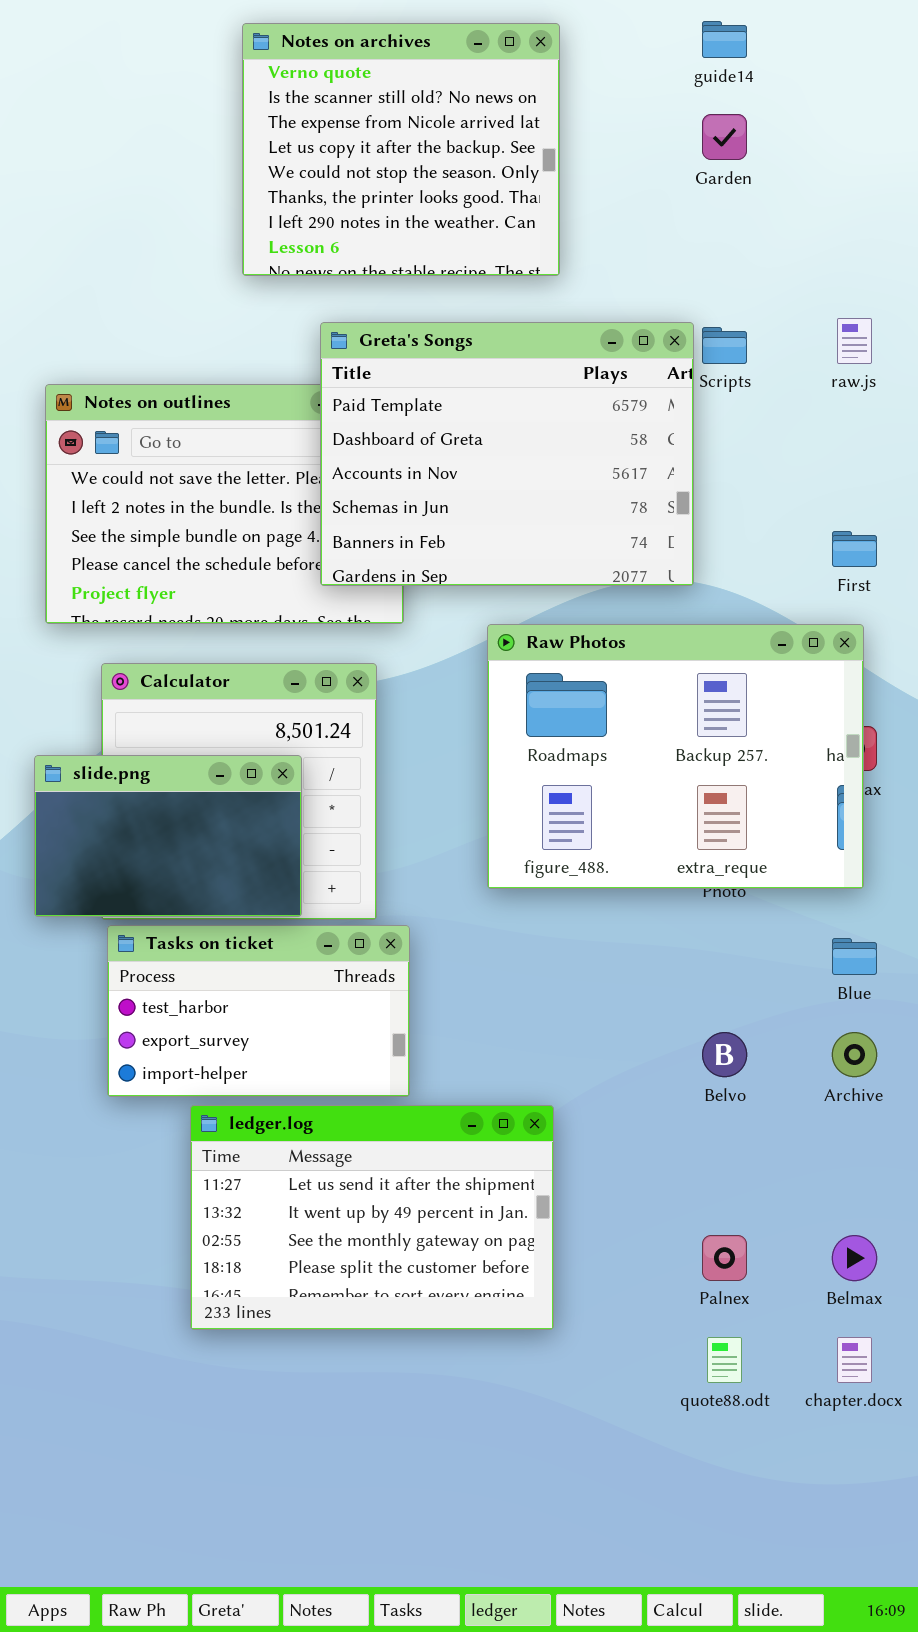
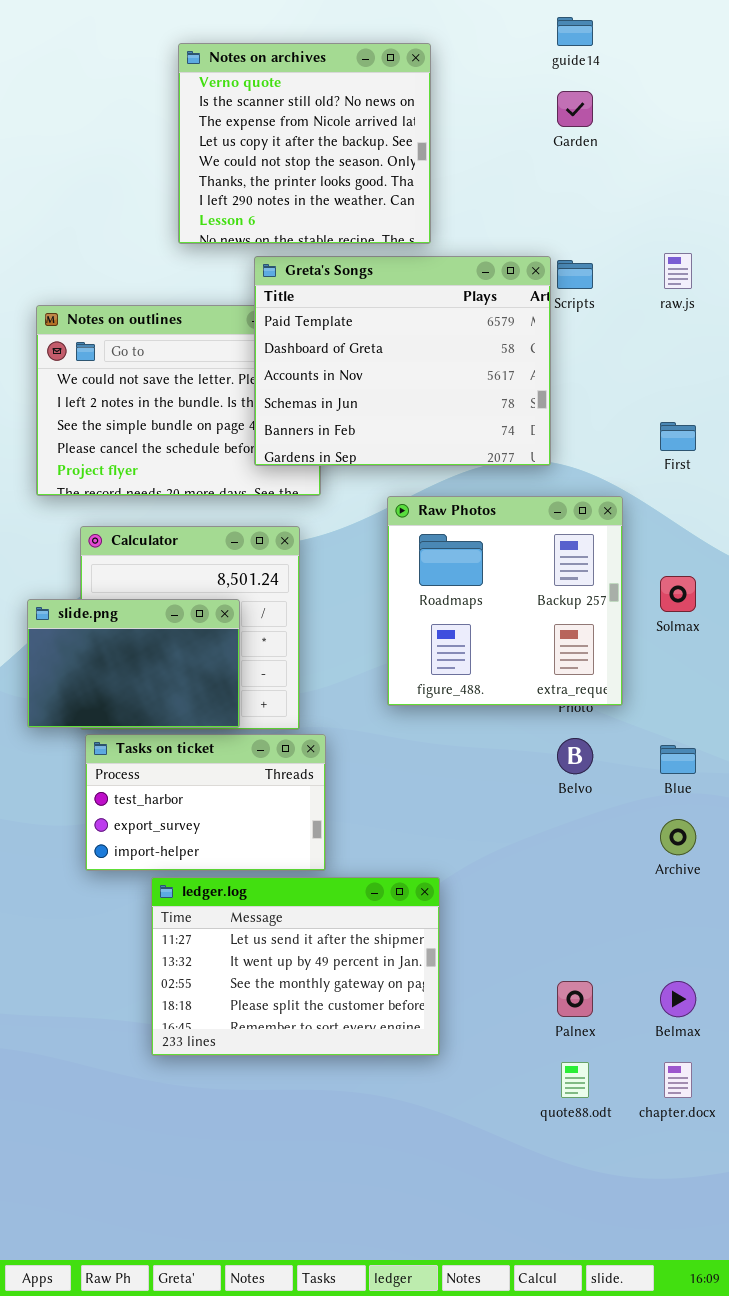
Notes on archives: [242,23,560,276] -> [178,43,431,244], moved
Raw Photos: [487,624,864,889] -> [387,496,623,706], resized
Belvo: [702,1032,747,1077] -> [557,738,593,774], moved

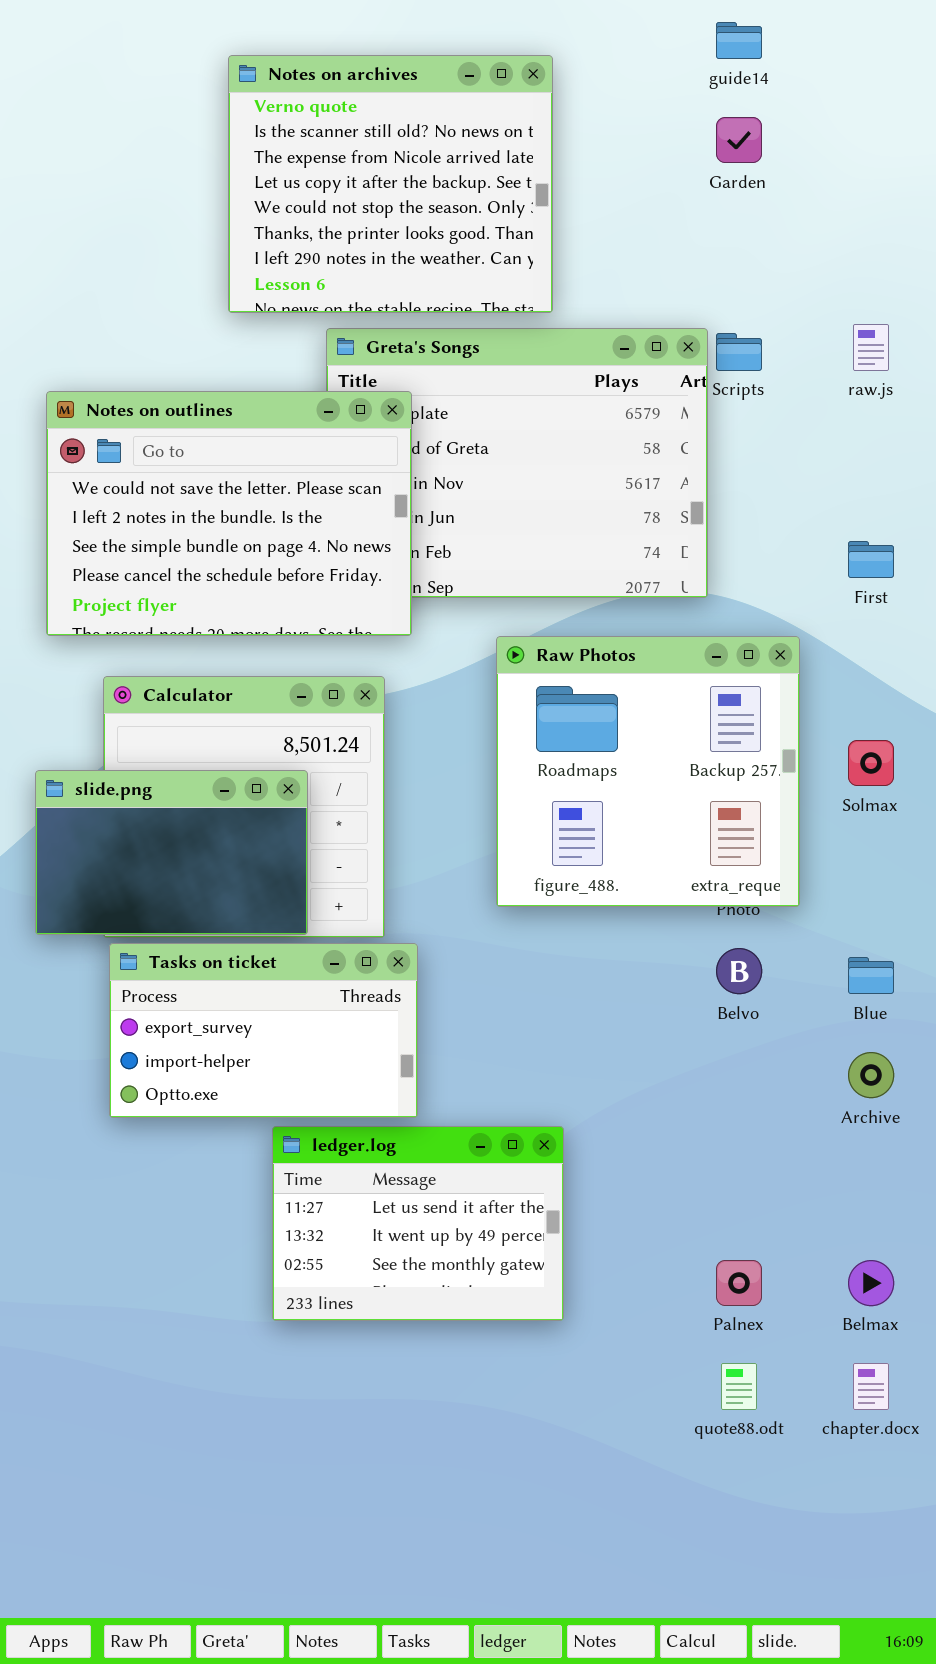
Notes on outlines: [36,305,321,496] -> [46,391,412,636], raised
Tasks on ticket: [85,734,326,871] -> [109,943,418,1118], scrolled down 1 row
ledger.log: [151,877,440,1056] -> [272,1126,564,1321], resized

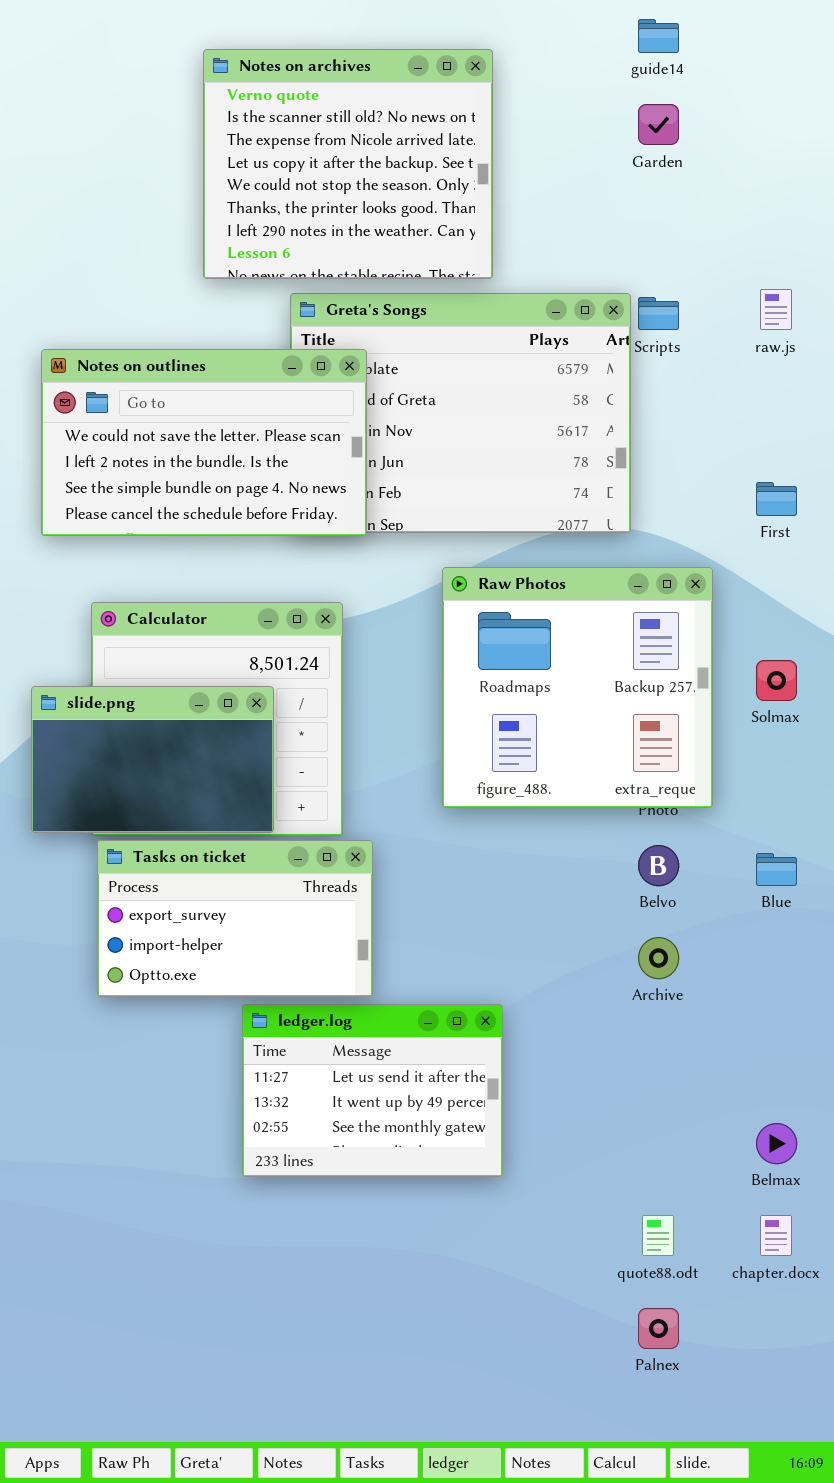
Notes on outlines: [46,391,412,636] -> [41,349,367,536], resized
Archive: [848,1052,894,1098] -> [638,937,679,979], moved
Palnex: [716,1260,762,1306] -> [638,1308,679,1349], moved

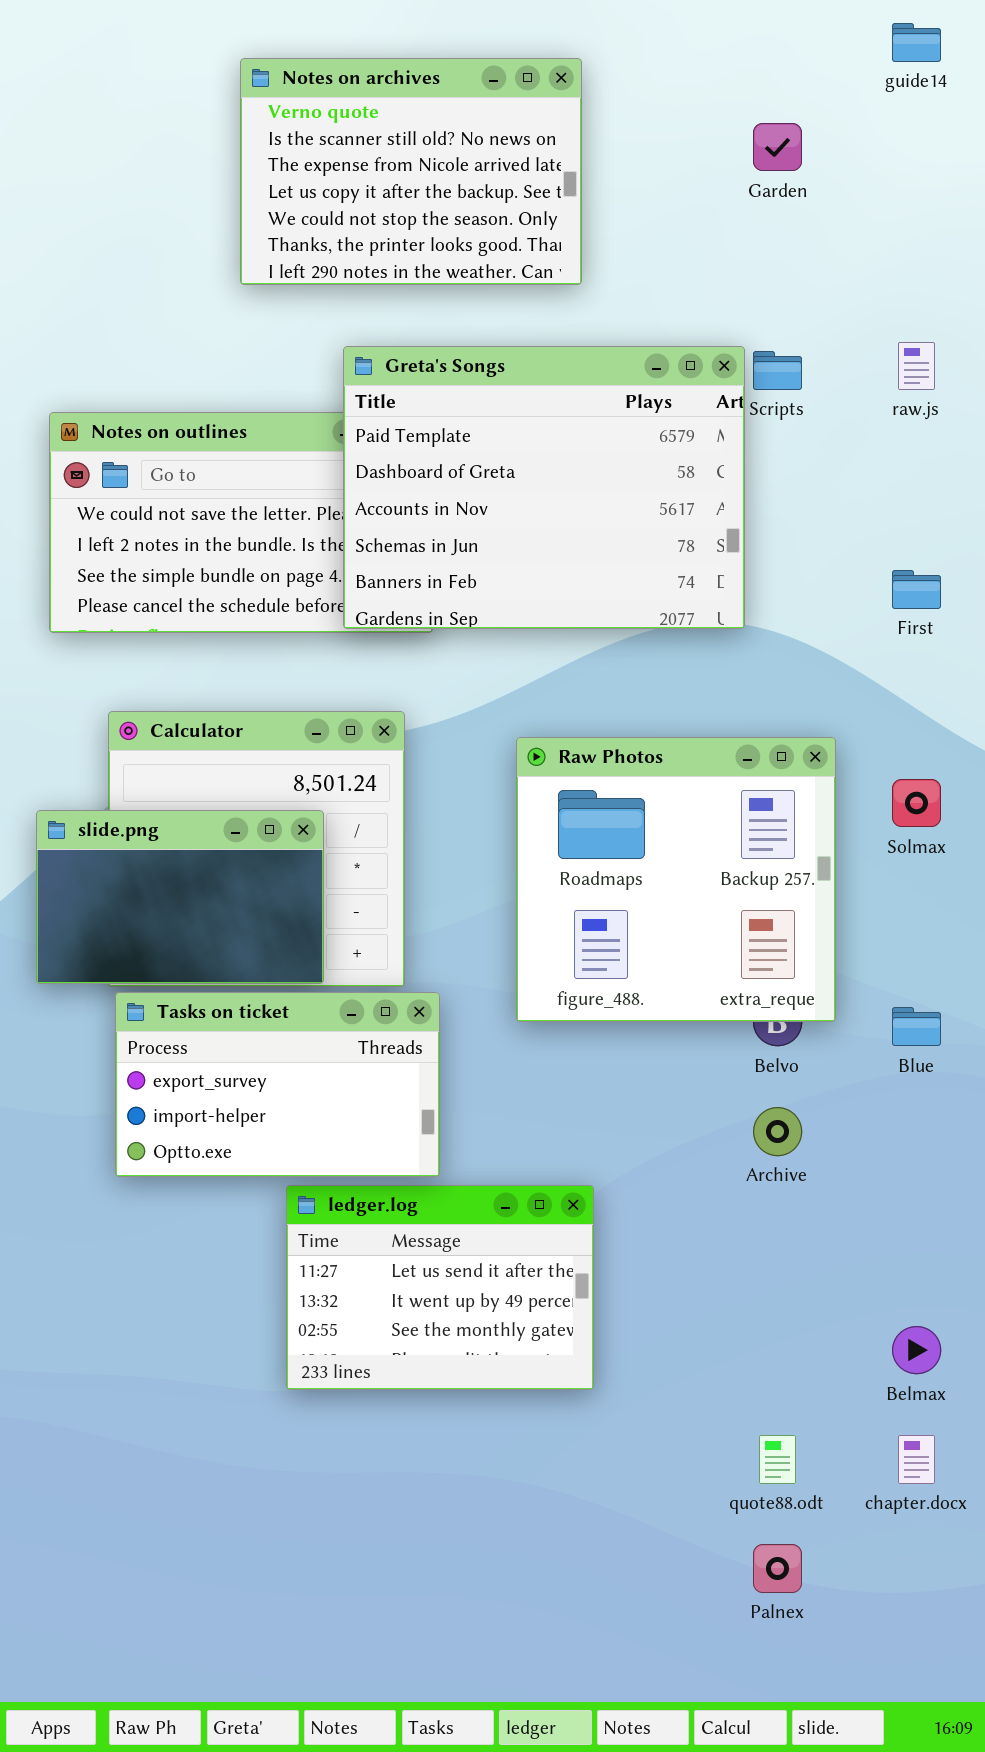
guide14: [638,19,679,53] -> [892,23,941,62], moved
Notes on archives: [203,49,493,279] -> [240,58,582,285], resized
Greta's Songs: [290,293,631,533] -> [343,346,745,629], raised
Raw Photos: [442,567,713,808] -> [516,737,836,1022], moved

